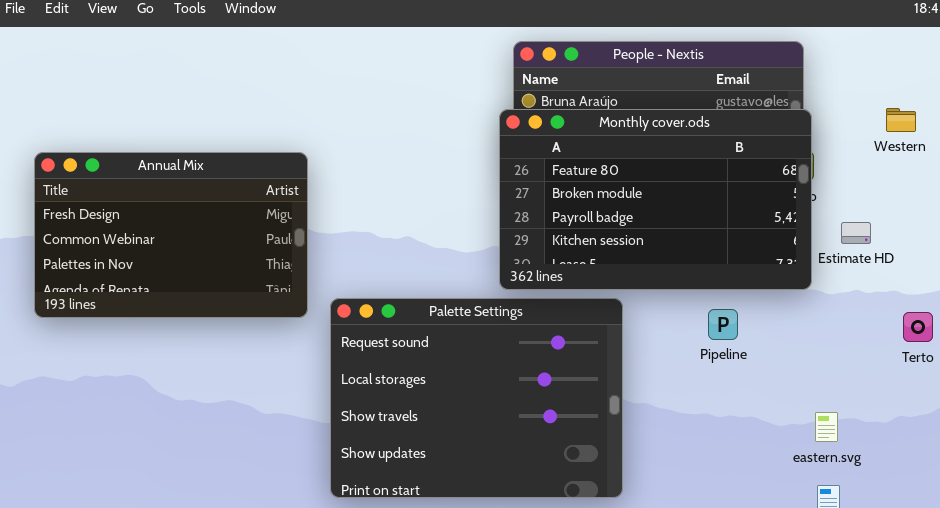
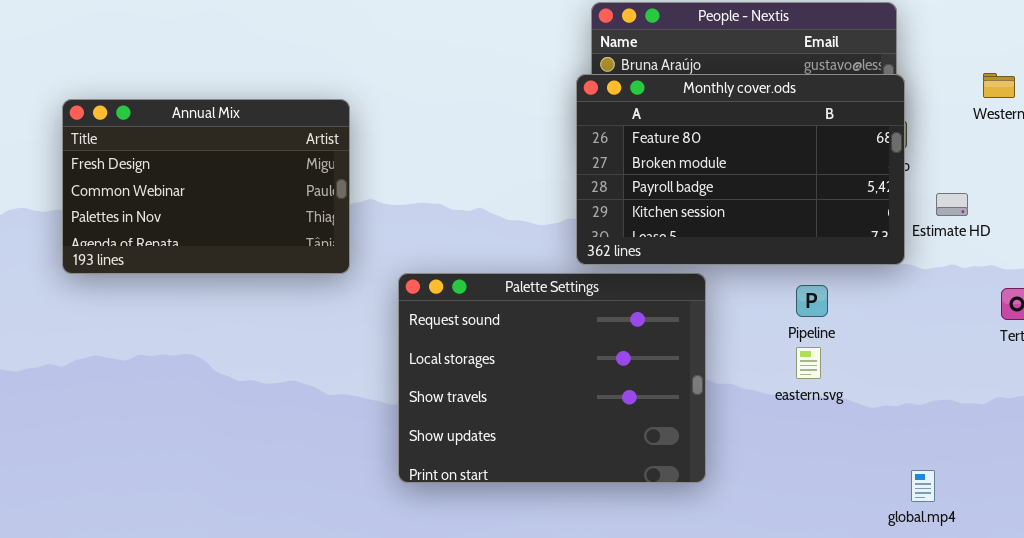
Annual Mix: [34,152,308,318] -> [62,99,350,274], moved
eastern.svg: [815,412,838,442] -> [796,347,821,379], moved

